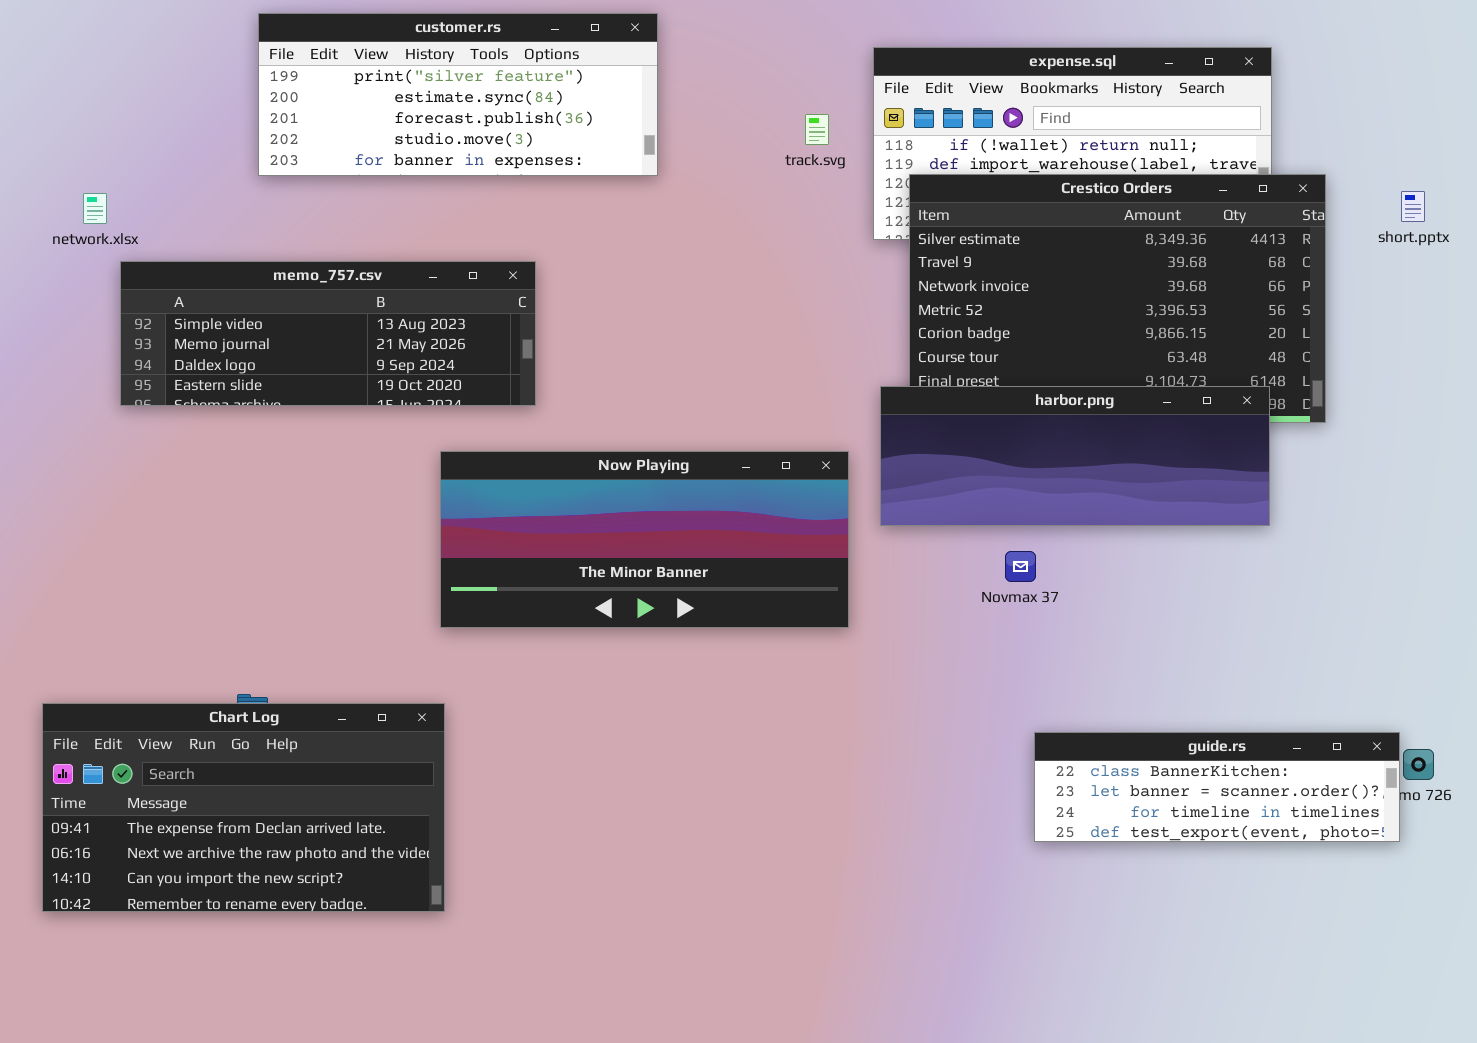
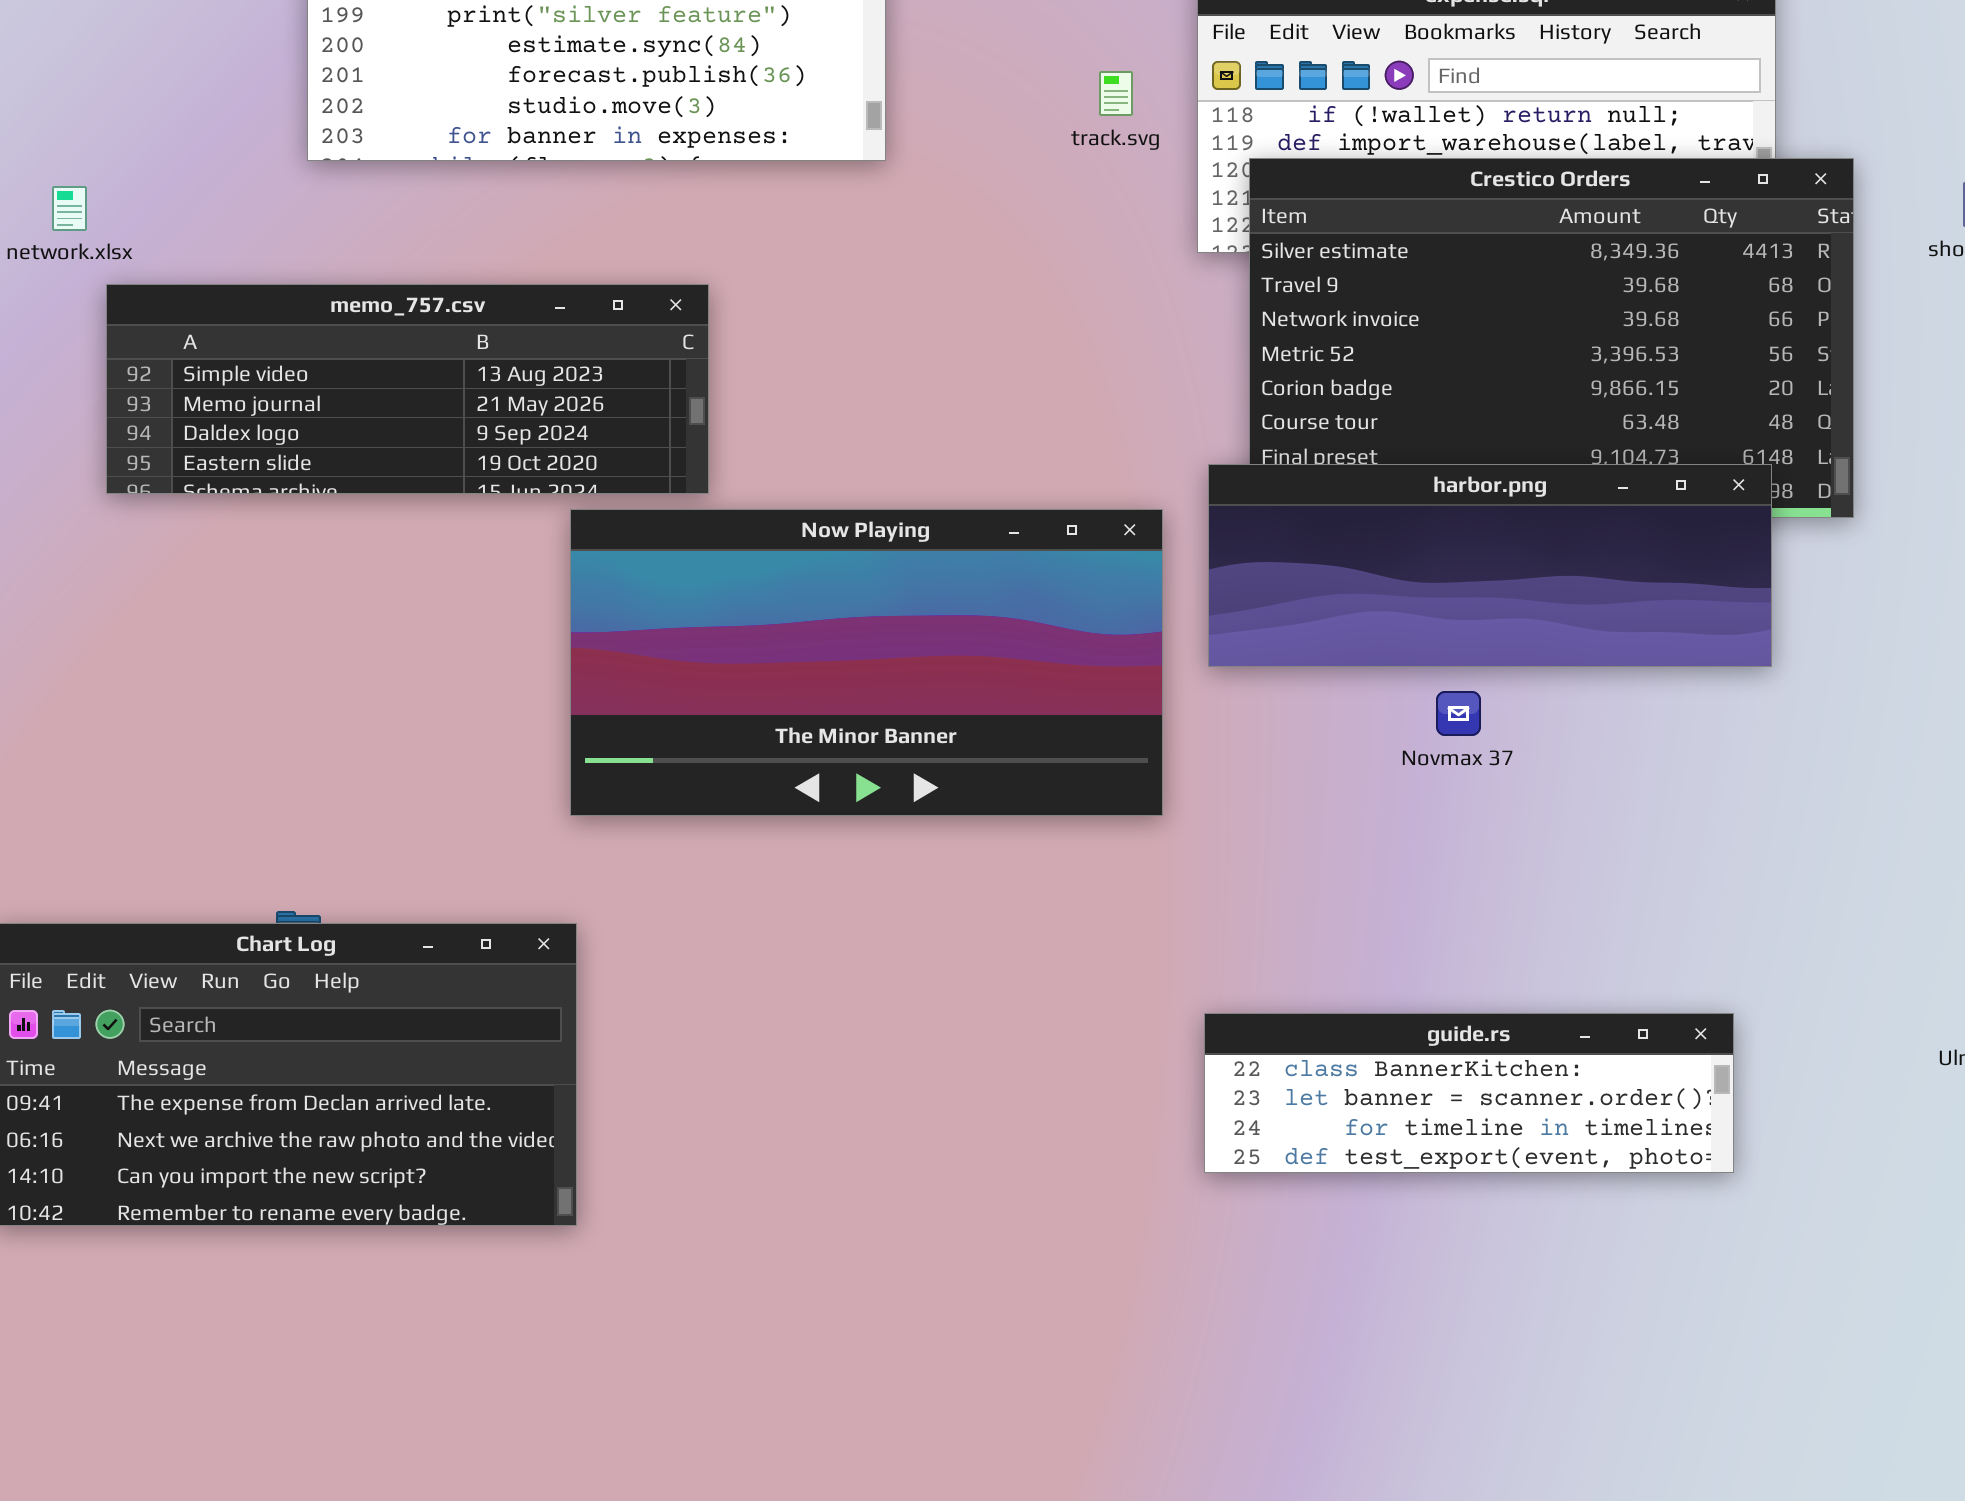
Now Playing: [440,451,849,628] -> [570,509,1163,816], resized
Novmax 37: [1005,551,1036,582] -> [1436,691,1481,736], moved
guide.rs: [1034,732,1400,842] -> [1204,1013,1734,1173], moved

